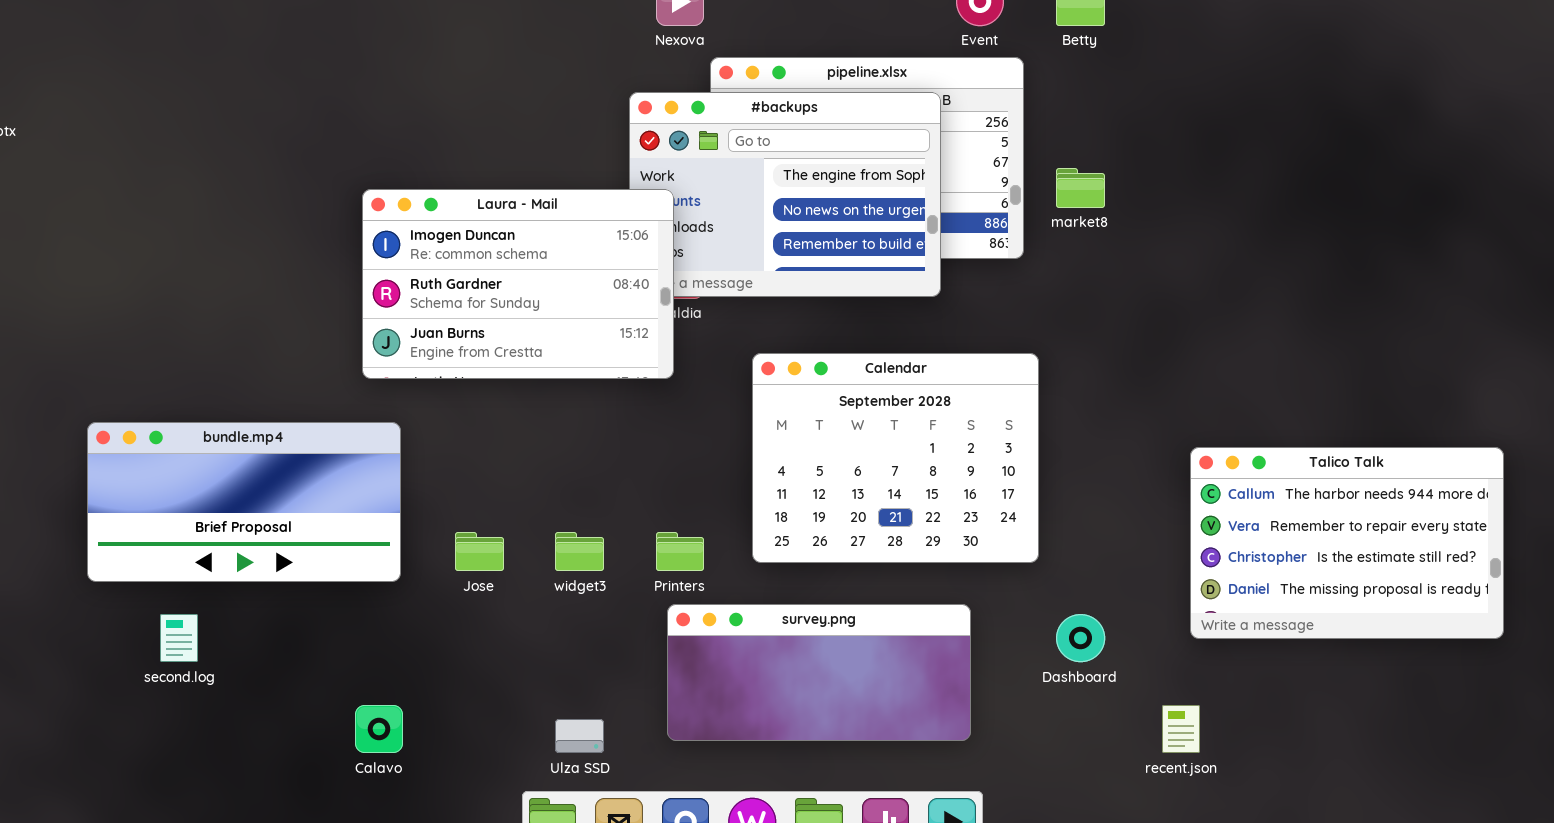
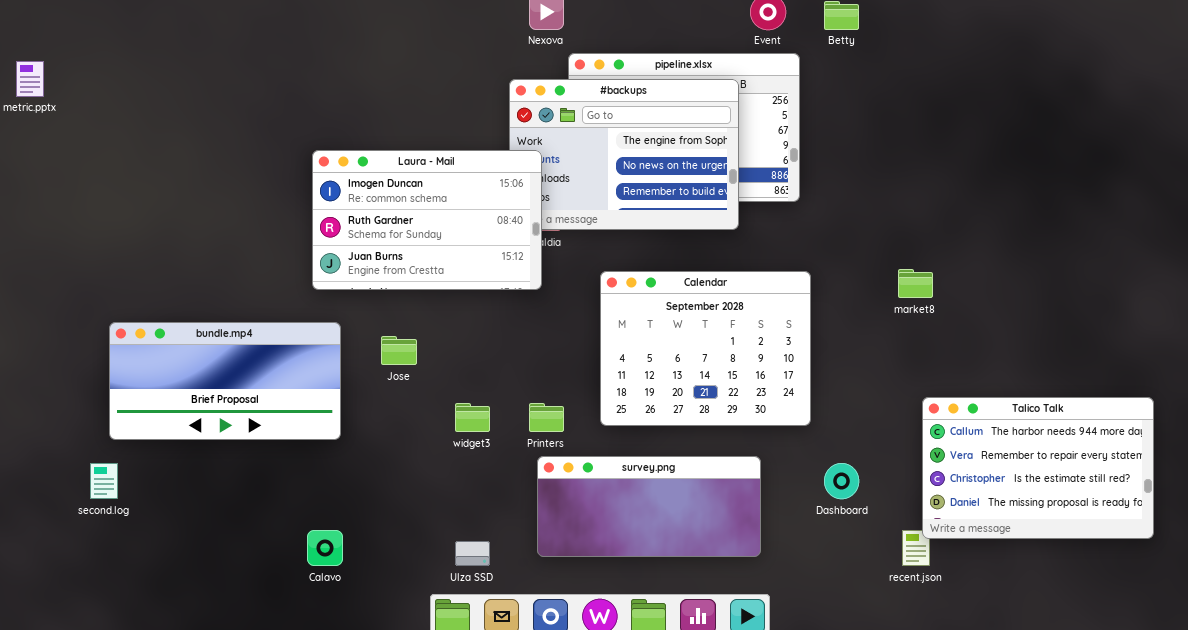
market8: [1056,168,1105,208] -> [898,269,933,298], moved
Talico Talk: [1190,447,1504,639] -> [922,397,1154,539], moved
Jose: [455,532,504,571] -> [381,336,417,365], moved
second.log: [160,614,198,662] -> [90,463,118,499], moved

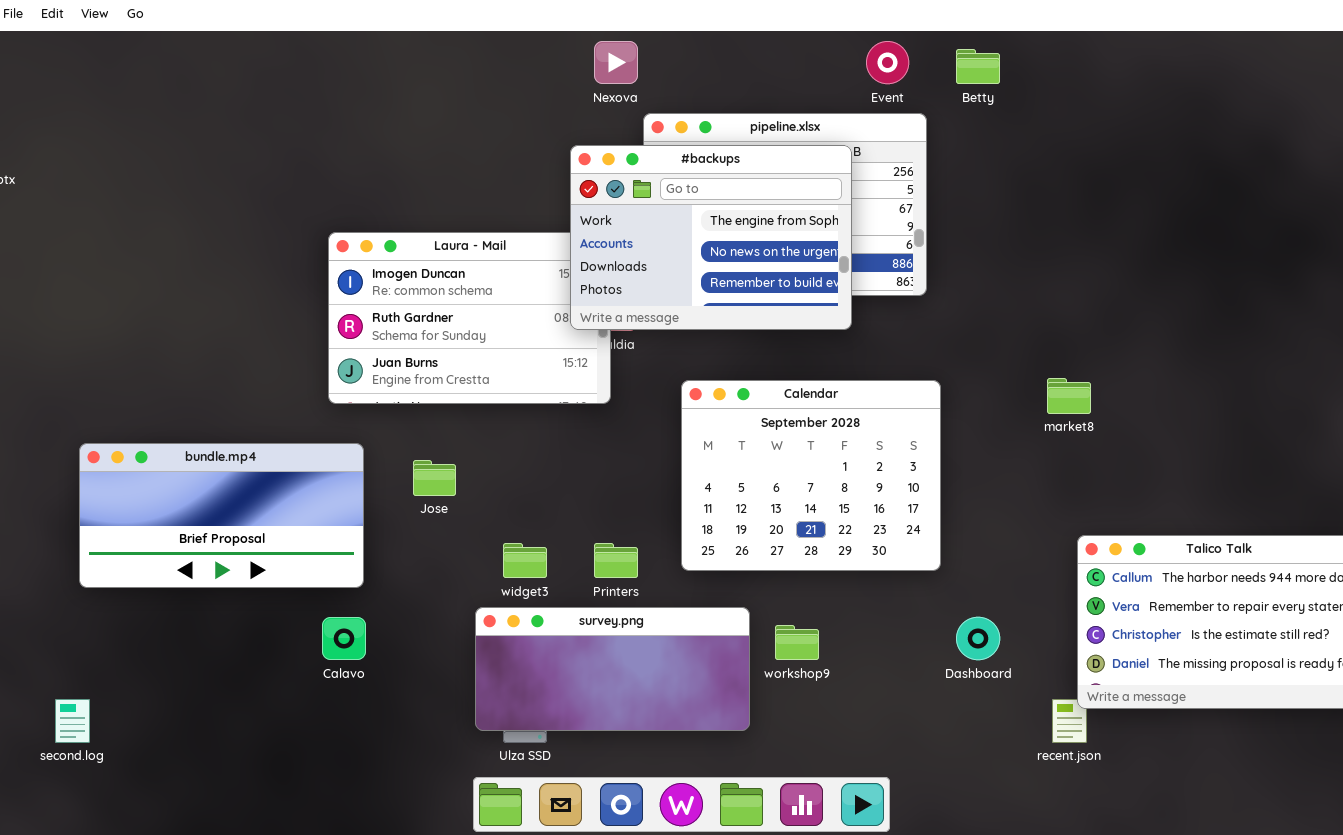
#backups: [509,79,739,230] -> [570,145,852,330], raised
survey.png: [537,456,761,557] -> [475,607,750,731], moved
second.log: [90,463,118,499] -> [55,699,90,743], moved
Calavo: [307,530,343,566] -> [322,617,366,660], moved

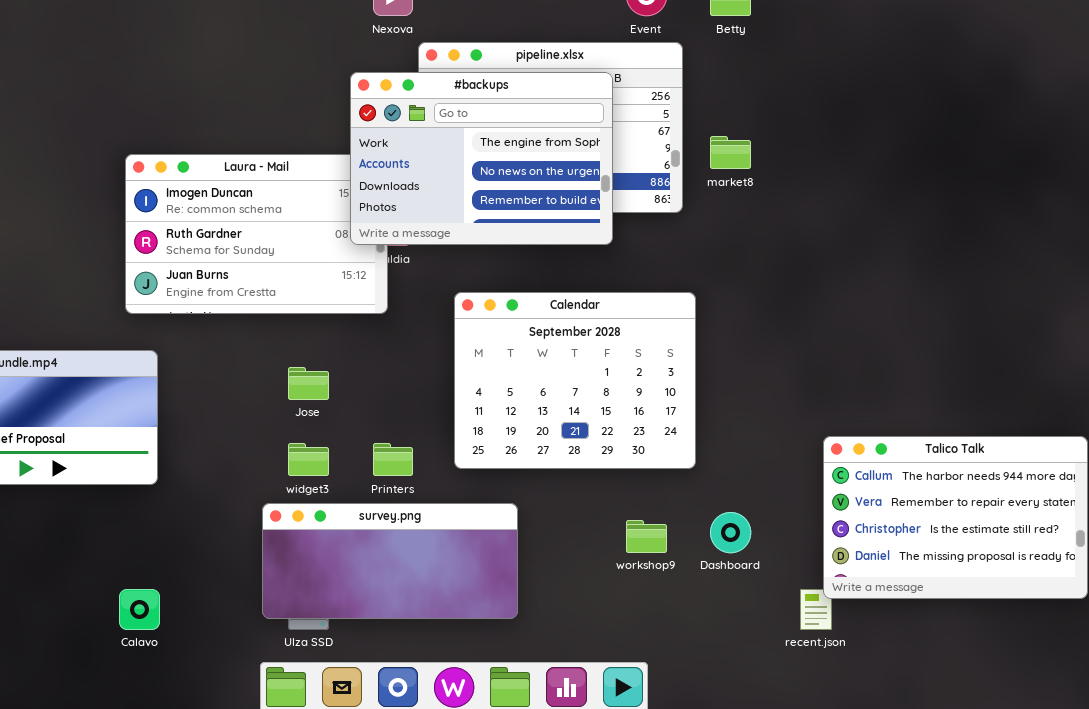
market8: [1047,378,1091,414] -> [710,136,751,169], moved
Jose: [413,460,456,496] -> [288,367,329,400], moved
Calavo: [322,617,366,660] -> [119,589,160,630], moved
workshop9: [775,625,819,660] -> [626,520,667,553], moved

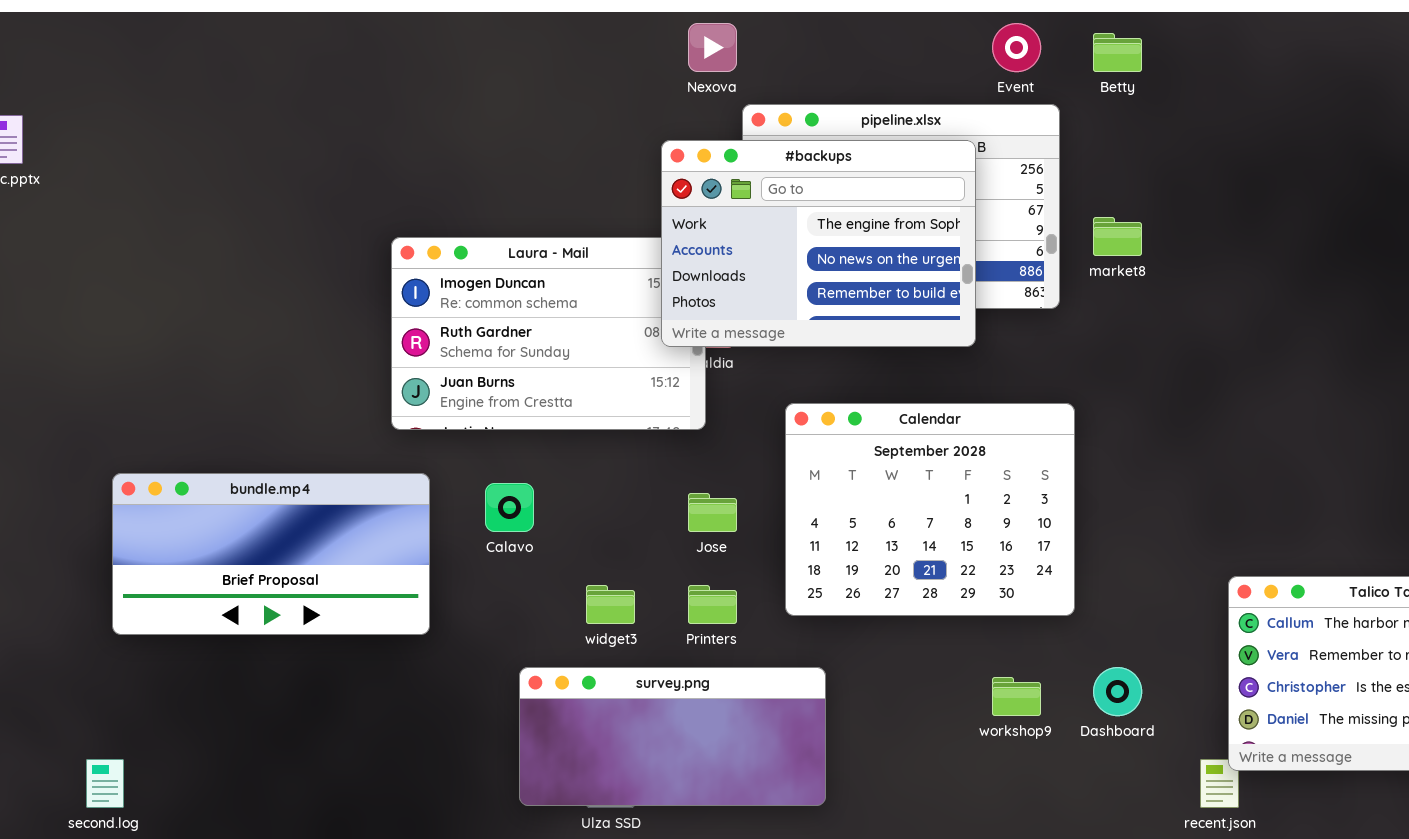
Jose: [288,367,329,400] -> [688,493,737,532], moved
survey.png: [262,503,518,619] -> [519,667,826,806], moved
Calavo: [119,589,160,630] -> [485,483,534,532], moved

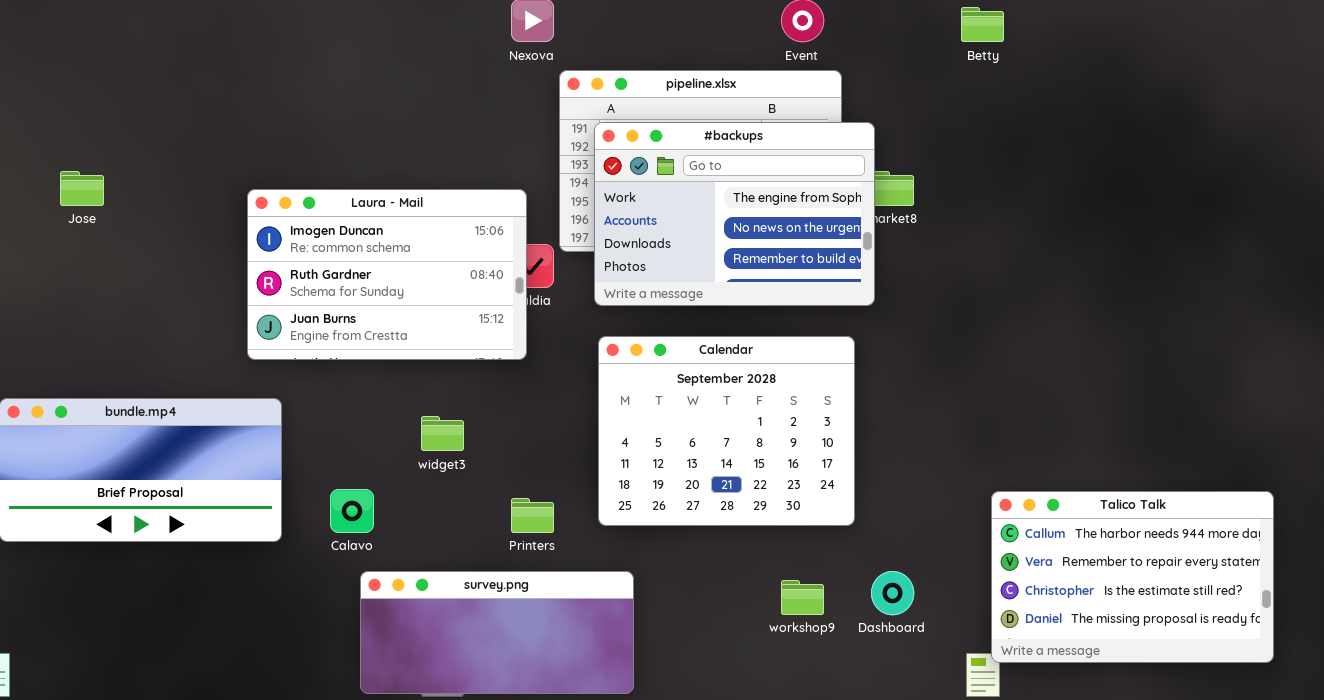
Betty: [1093,33,1142,72] -> [961,7,1004,42], moved
#backups: [661,140,976,347] -> [594,122,875,306], moved
Calavo: [485,483,534,532] -> [330,489,374,533], moved
Jose: [688,493,737,532] -> [60,171,104,206], moved
widget3: [586,585,635,624] -> [421,416,464,451], moved

